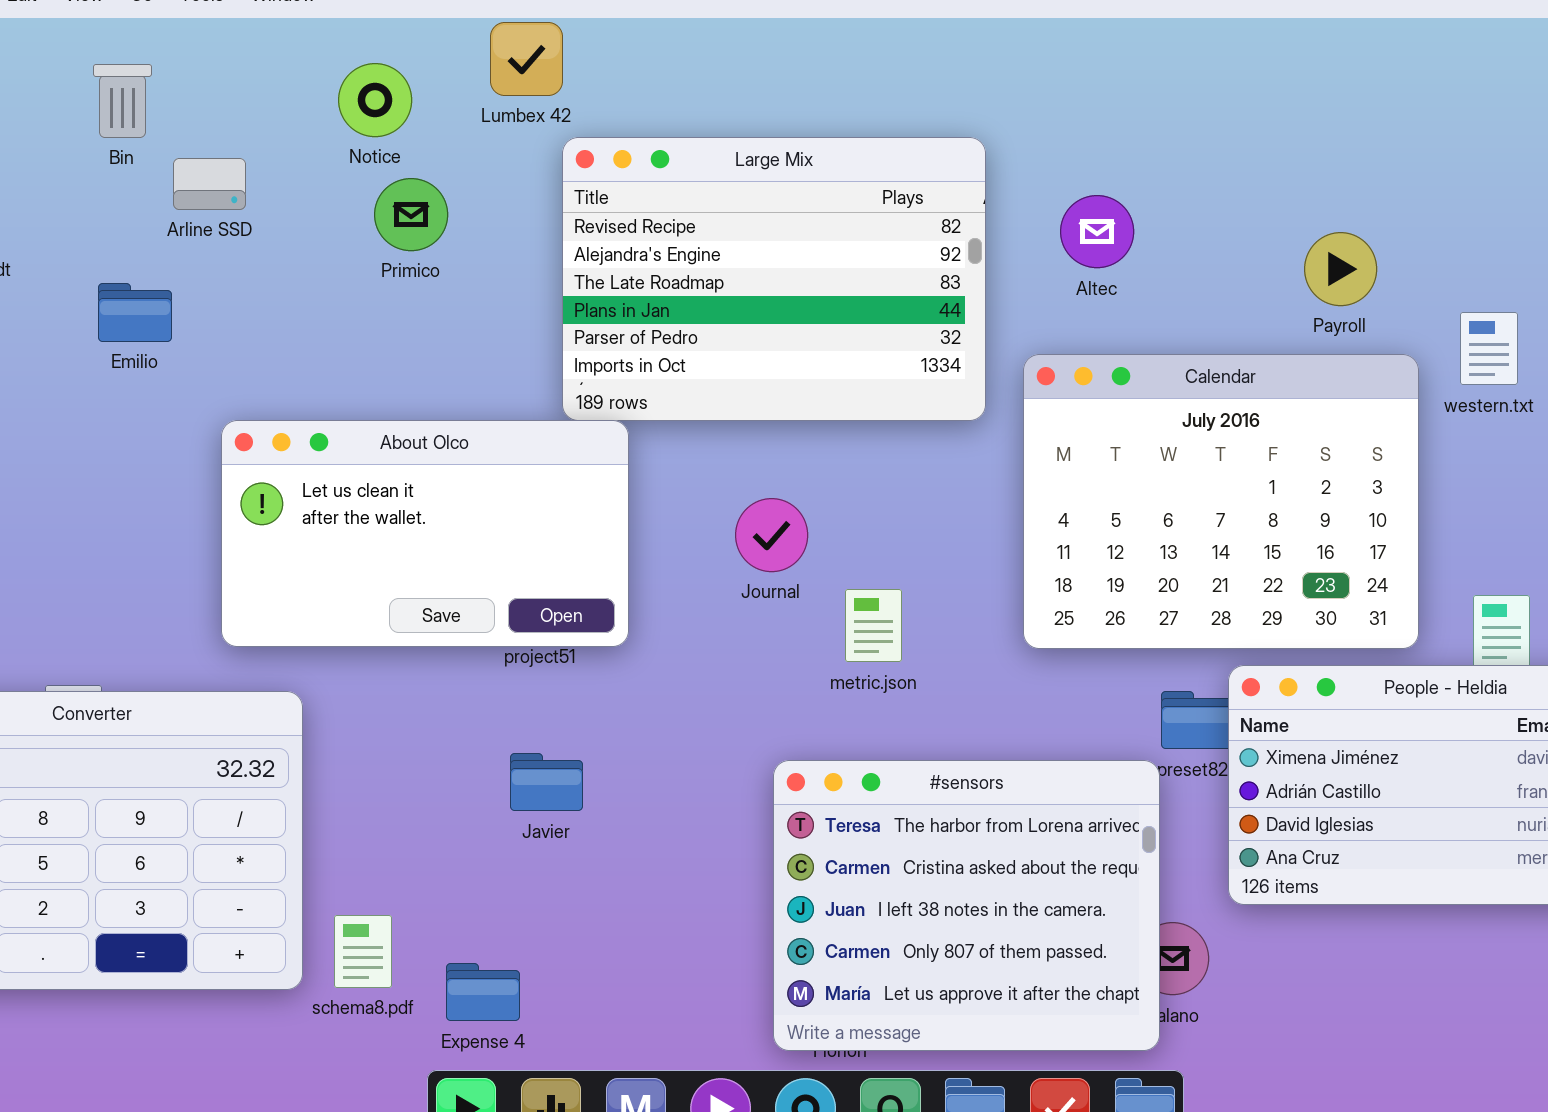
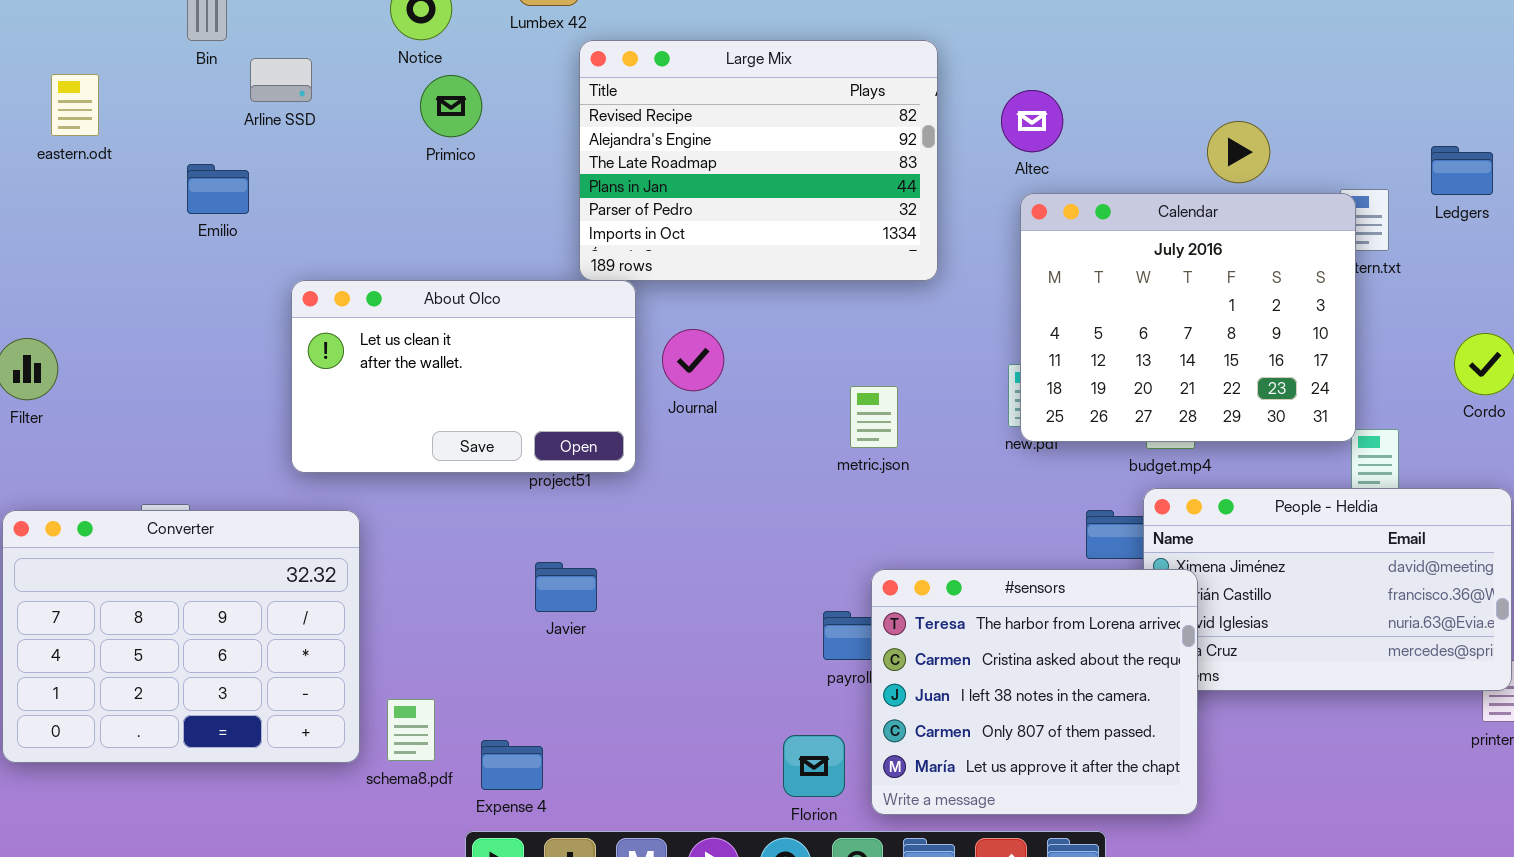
Calendar: [1023,354,1419,649] -> [1020,193,1356,442], moved
Journal: [735,498,808,572] -> [662,329,724,391], moved
metric.json: [845,589,902,662] -> [850,386,898,448], moved
#sensors: [773,760,1160,1051] -> [871,569,1198,815], moved

